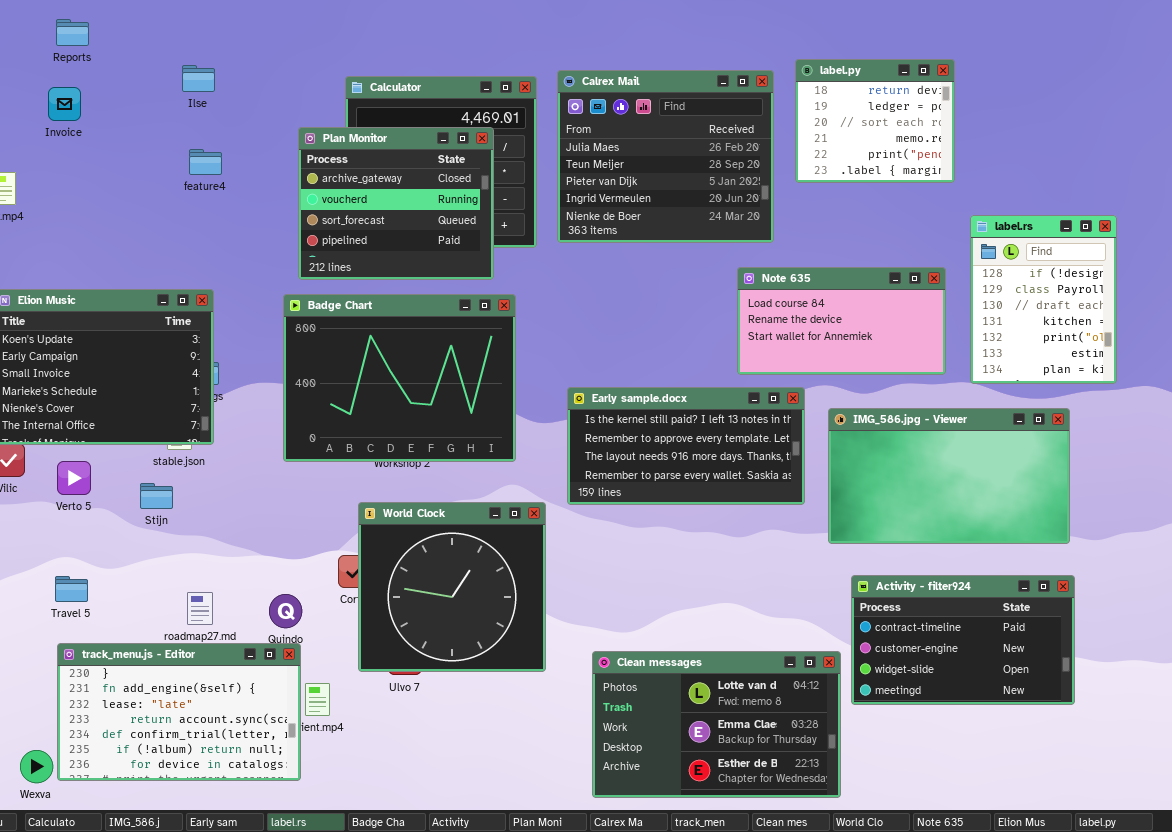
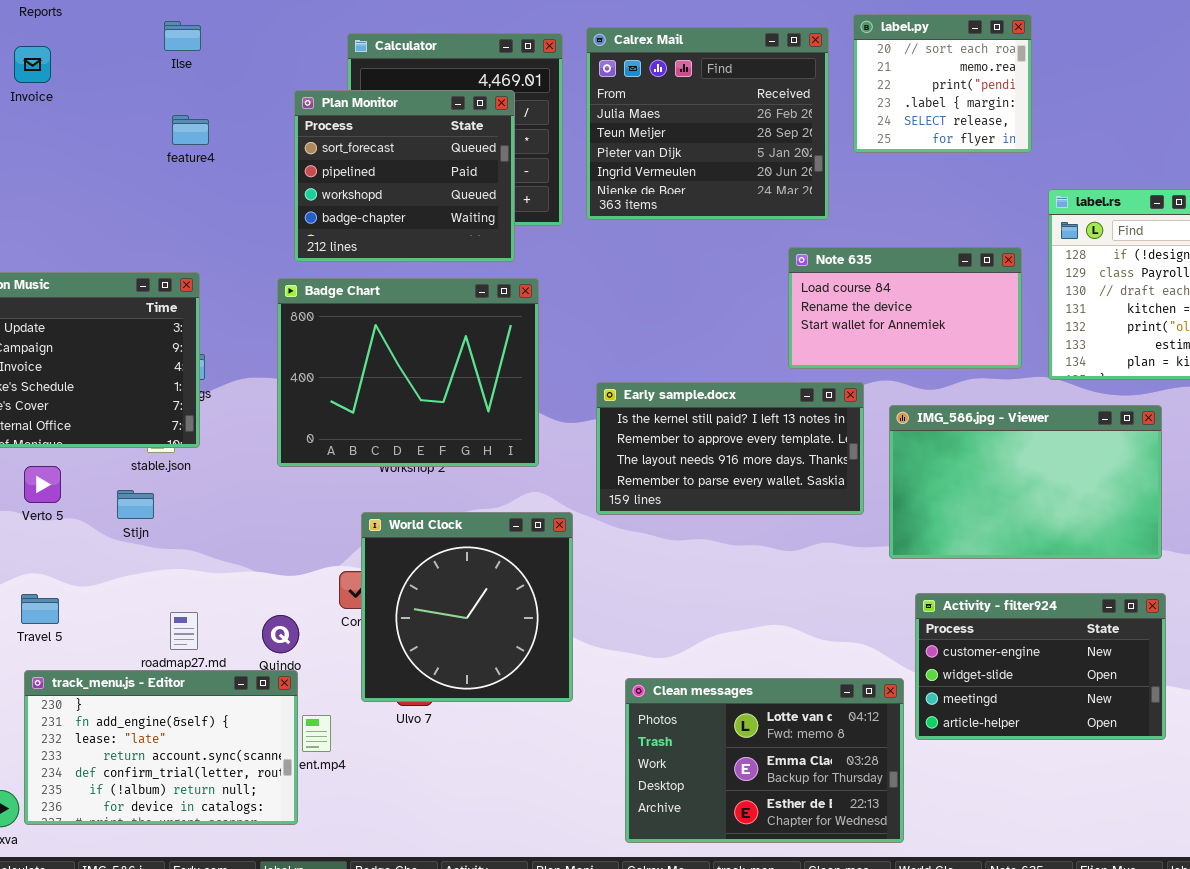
label.py: [795,59,955,183] -> [853,14,1032,153], scrolled down 2 rows
Plan Monitor: [298,127,494,280] -> [294,90,515,262], scrolled down 2 rows
Activity - filter924: [851,575,1075,705] -> [915,593,1166,740], scrolled down 1 row

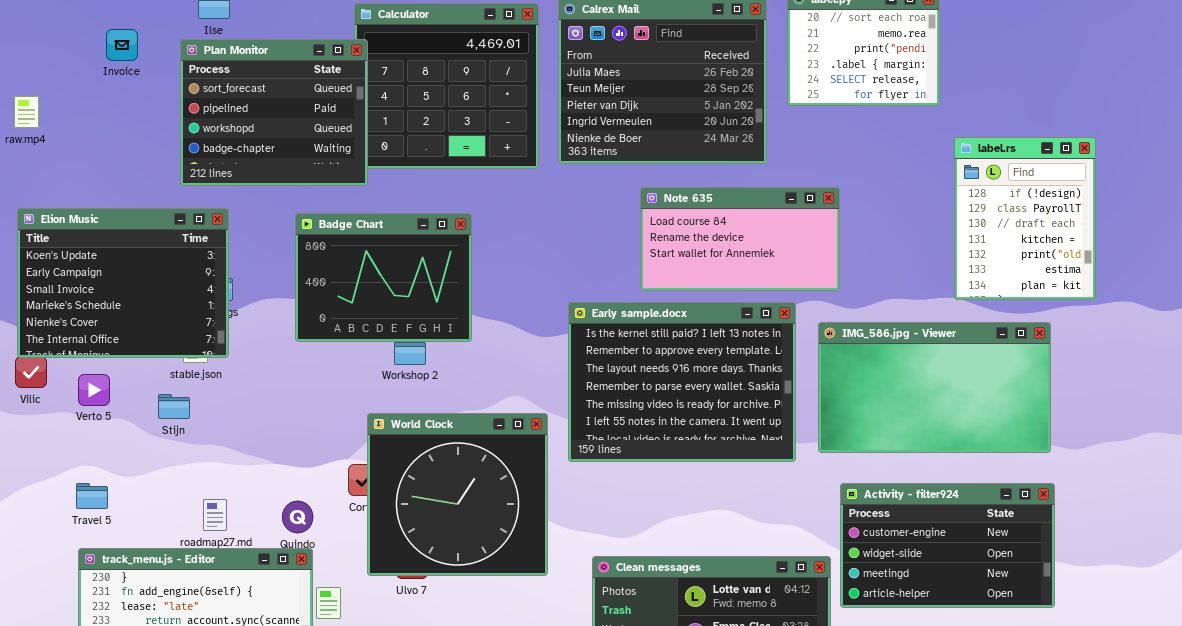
Invoice: [14,46,51,83] -> [106,29,138,61], moved
Plan Monitor: [294,90,515,262] -> [180,39,368,186], moved
Note 635: [788,247,1022,369] -> [640,187,840,291], moved
Badge Chart: [277,278,539,467] -> [295,213,472,342], resized
Early sample.docx: [596,382,864,515] -> [568,302,796,462], resized

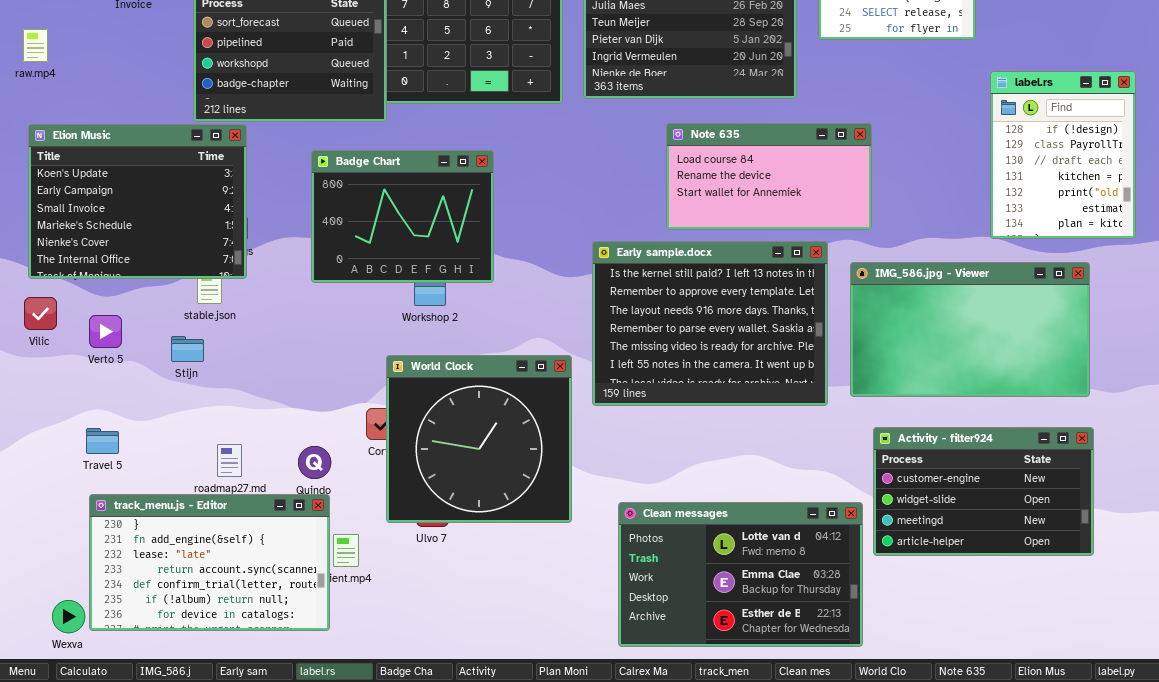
Elion Music: [17,208,229,358] -> [28,124,247,279], moved

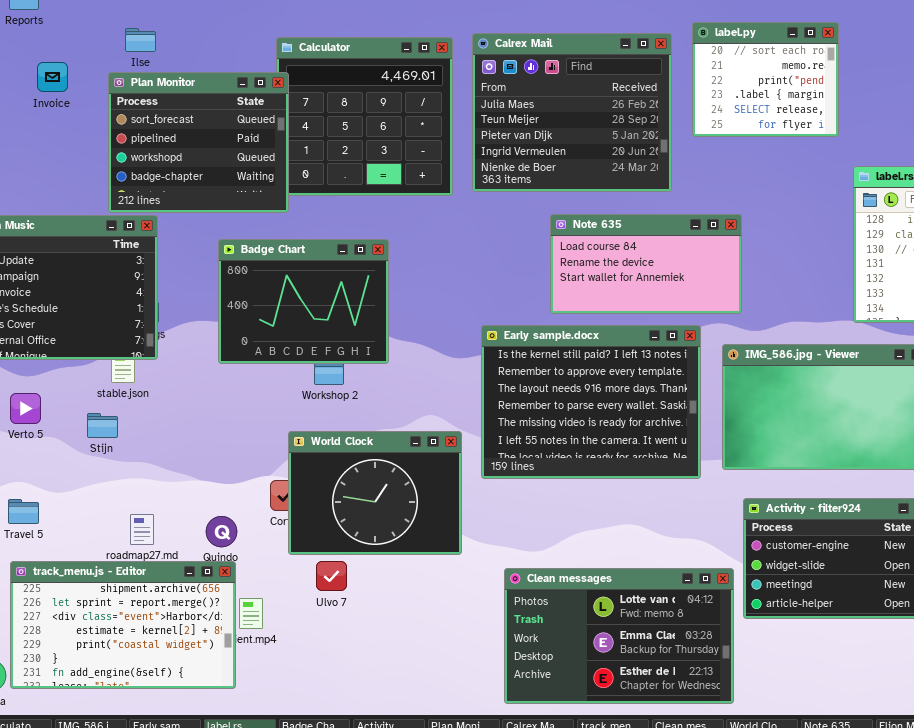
World Clock: [386,355,572,523] -> [288,431,462,555], resized
track_menu.js - Editor: [89,494,330,631] -> [10,561,236,689], scrolled up 5 rows

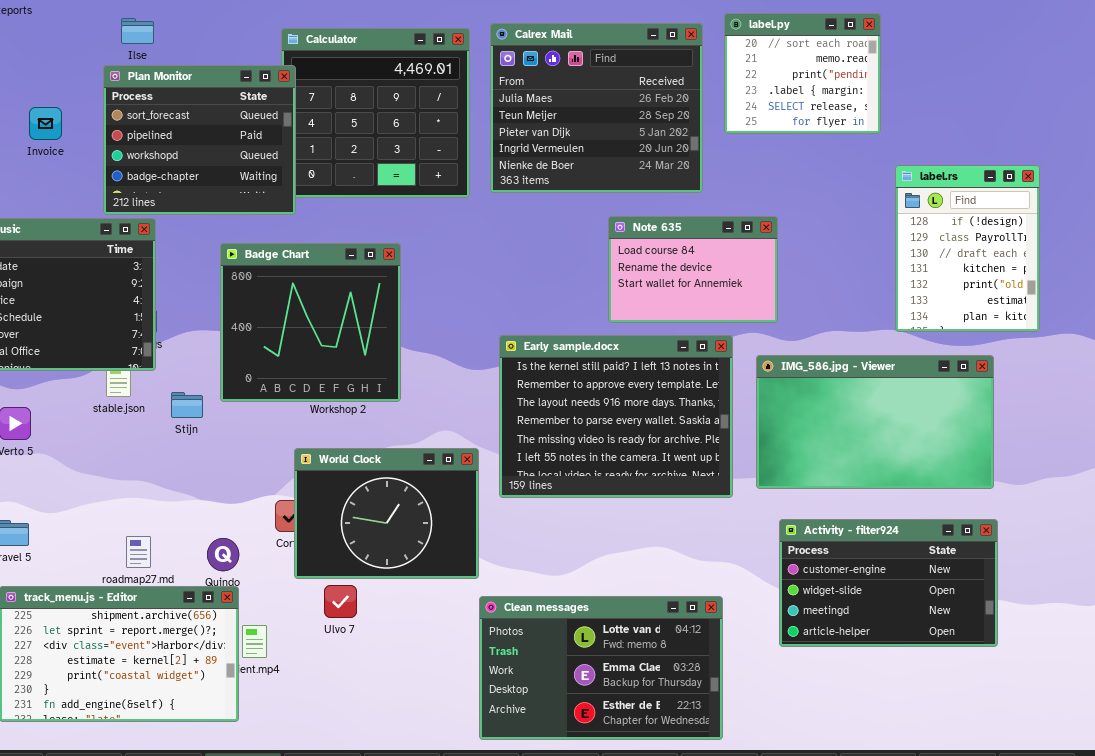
Invoice: [37,62,68,92] -> [29,107,62,140], moved
Note 635: [550,214,742,314] -> [608,216,778,323], resized
Badge Chart: [218,239,389,364] -> [220,243,401,402], resized
Stijn: [87,413,118,438] -> [171,392,203,418], moved
Clean messages: [504,568,734,704] -> [479,596,723,740], moved

